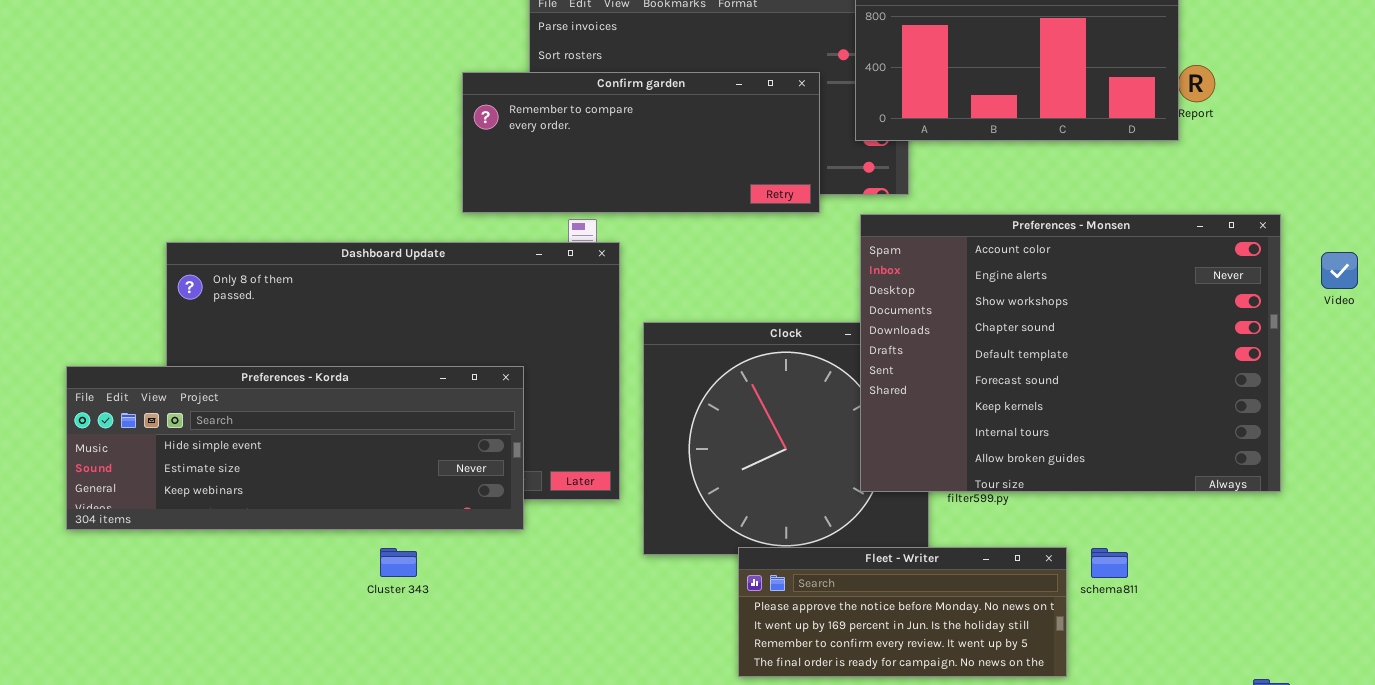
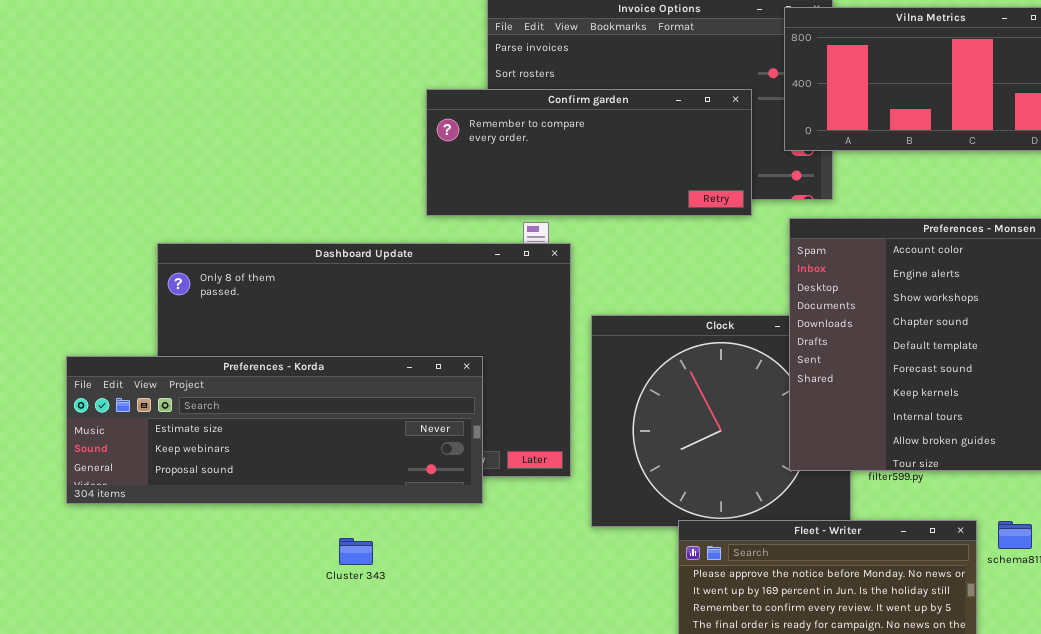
Preferences - Korda: [66,366,524,530] -> [66,356,483,504], scrolled down 1 row
Cluster 343: [380,548,417,577] -> [339,538,373,565], moved

